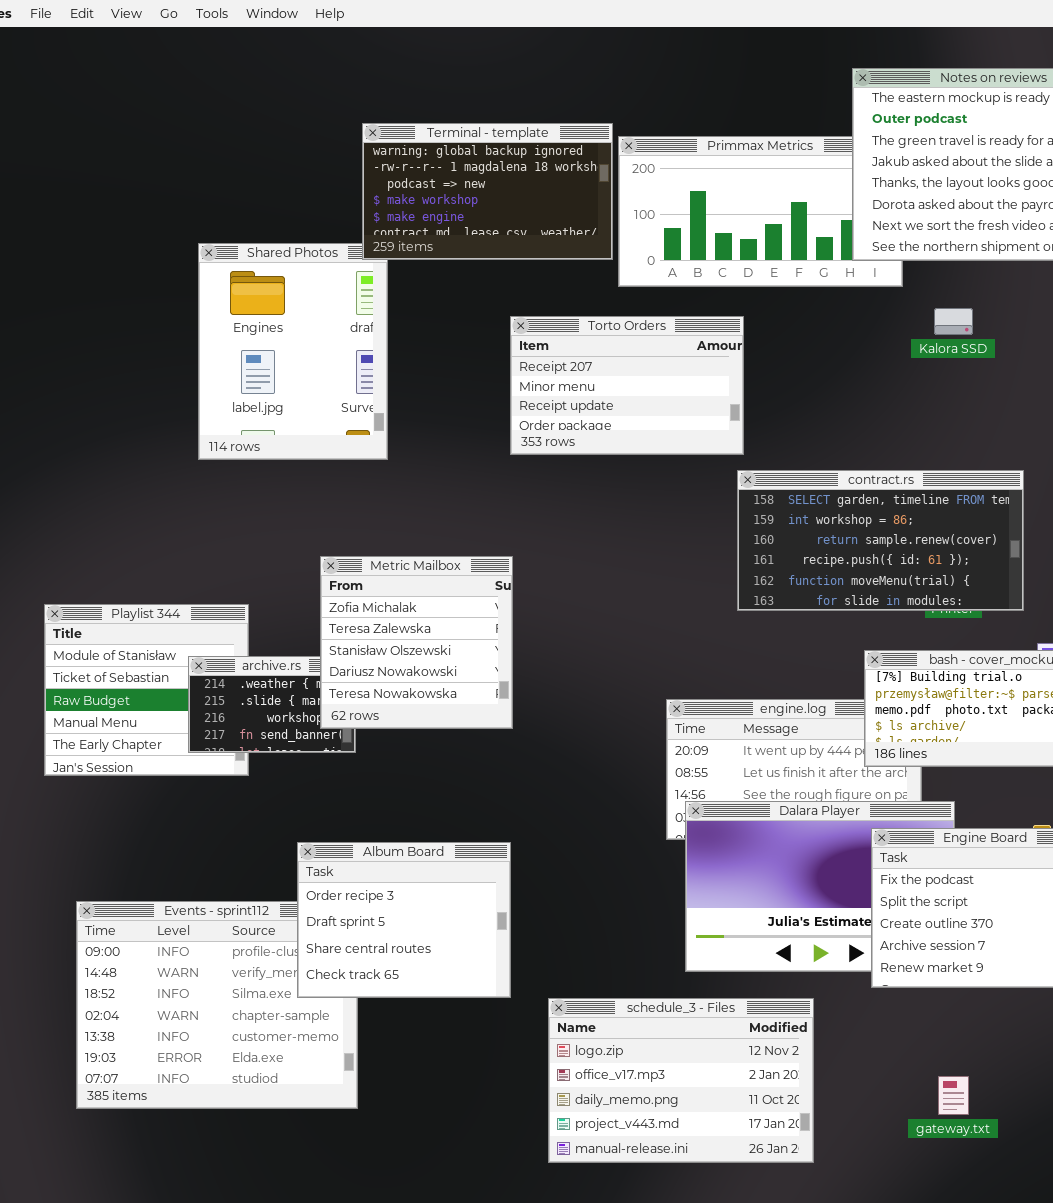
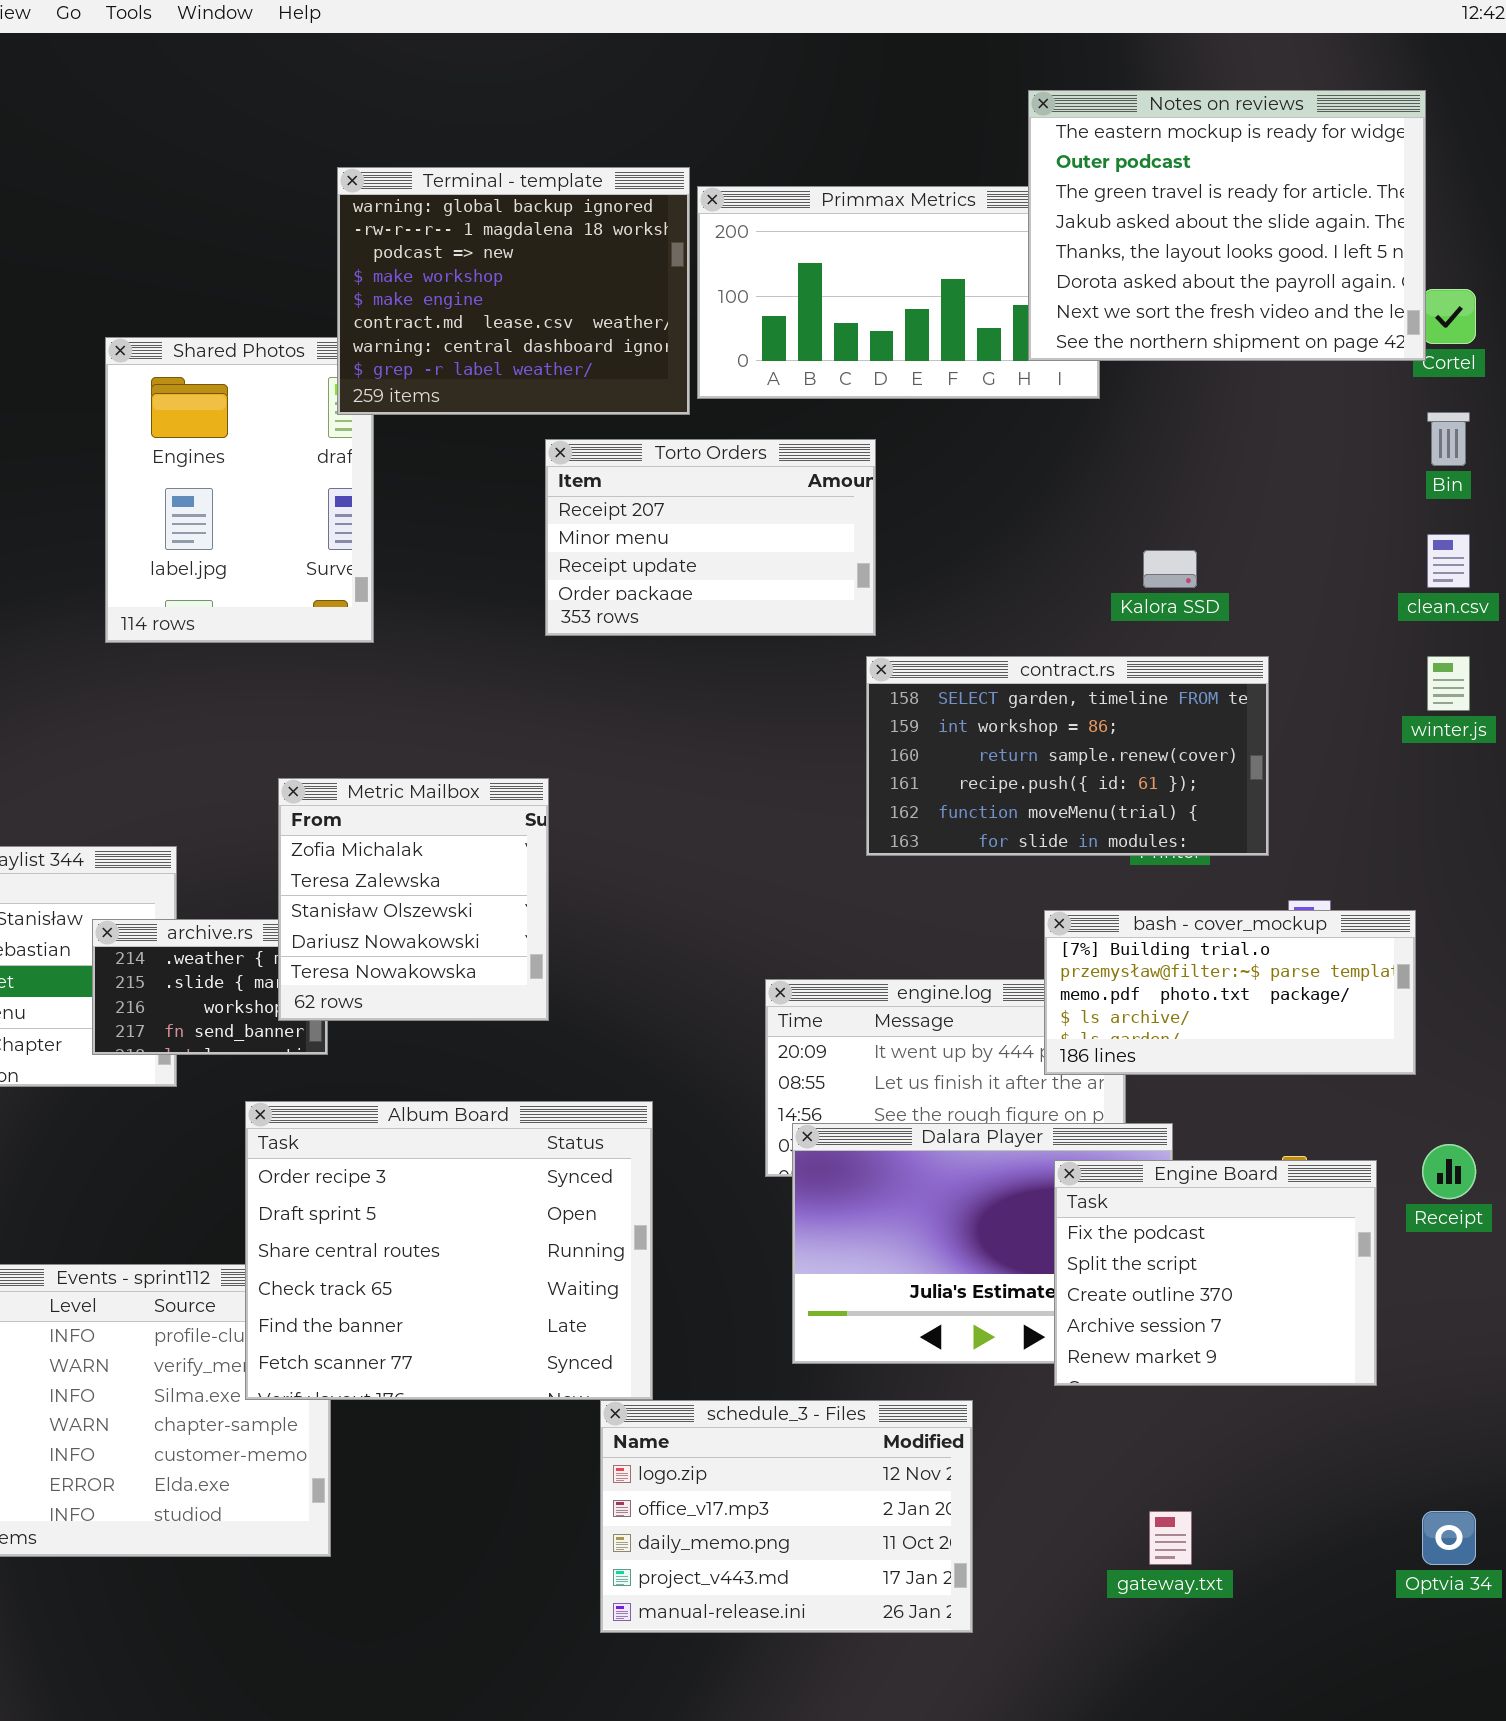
Terminal - template: [362,123,613,260] -> [337,167,690,415], resized
Kalora SSD: [934,308,973,335] -> [1143,550,1197,588], moved
Album Board: [297,842,511,998] -> [245,1101,653,1400], resized

